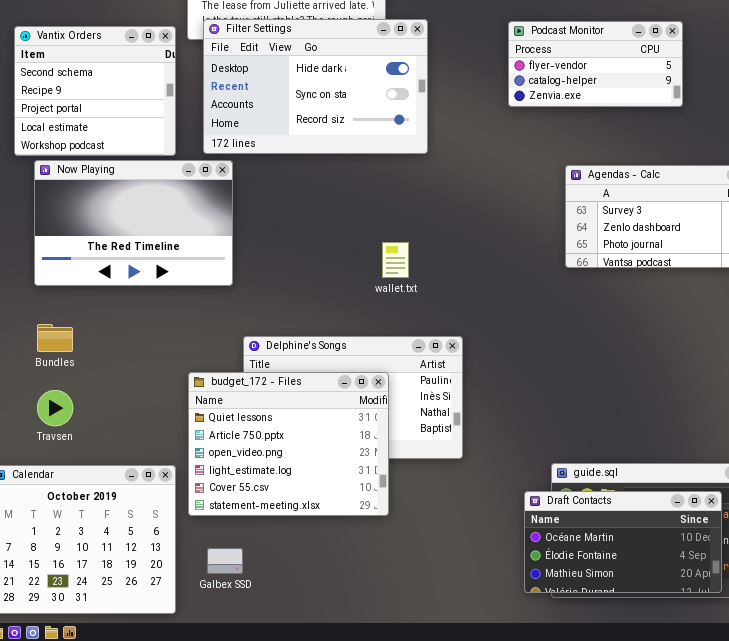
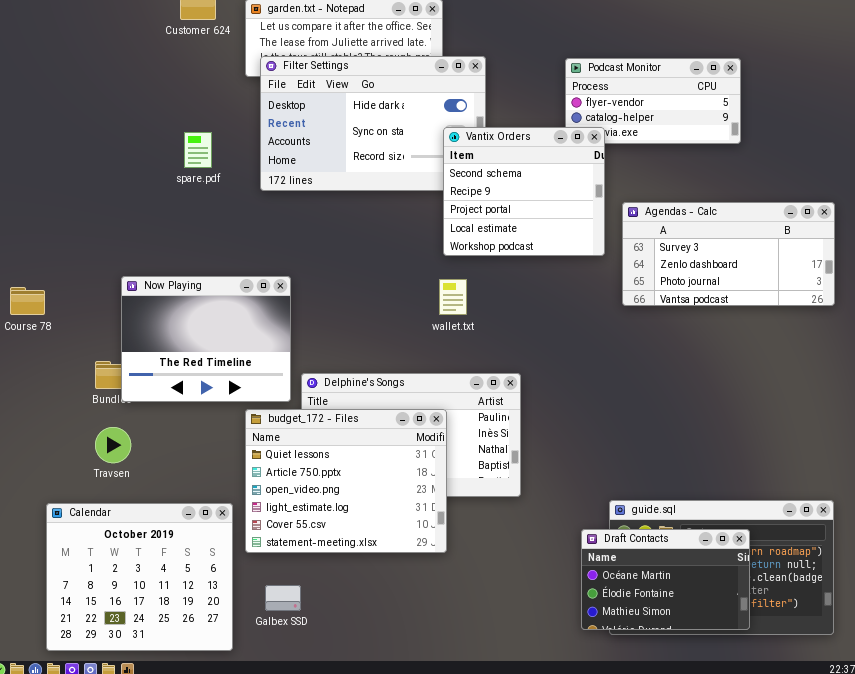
Vantix Orders: [14,26,176,156] -> [443,127,605,256], moved
Now Playing: [34,160,233,286] -> [121,276,291,402], moved, resized
Draft Contacts: [524,491,722,593] -> [581,529,750,630], resized

